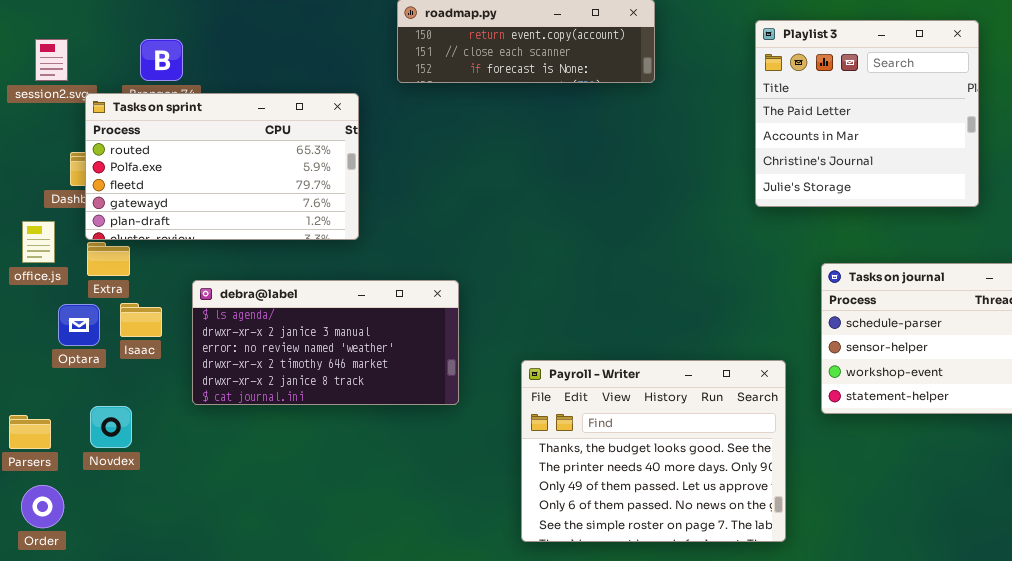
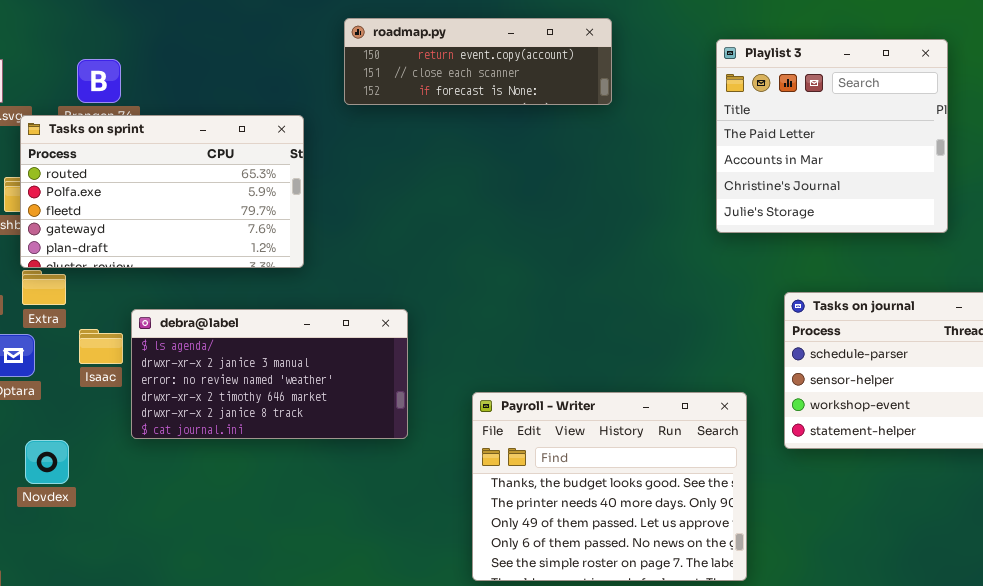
Isaac: [120,303,162,337] -> [79,329,123,364], moved

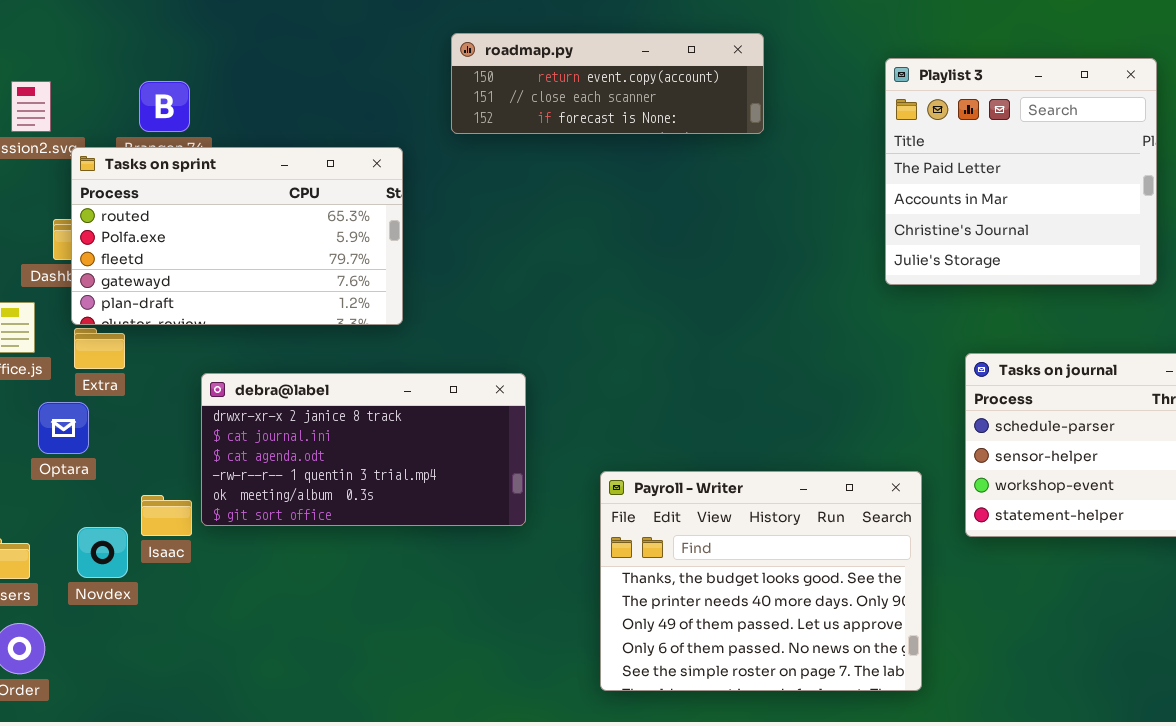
debra@label: [131,309,408,439] -> [201,373,526,526], scrolled down 4 rows
Isaac: [79,329,123,364] -> [141,495,192,536], moved

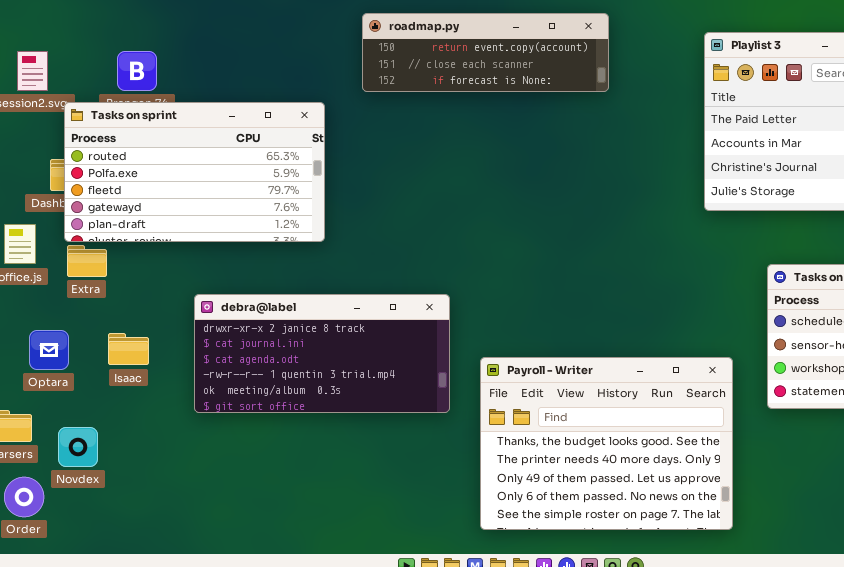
debra@label: [201,373,526,526] -> [194,294,450,413], moved
Optara: [38,402,89,454] -> [29,330,69,370], moved
Isaac: [141,495,192,536] -> [108,333,149,365], moved
Novdex: [77,527,128,578] -> [58,427,98,467], moved

